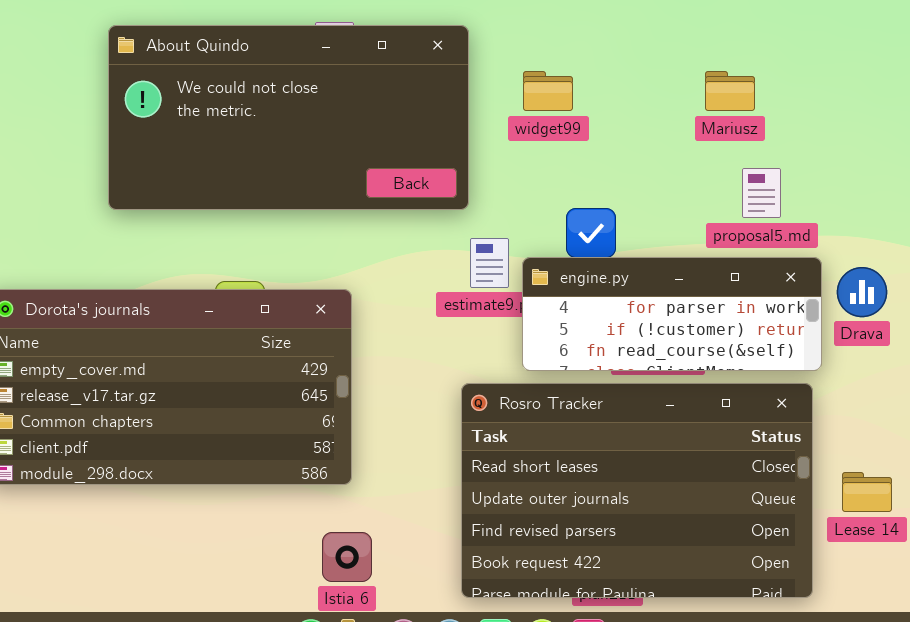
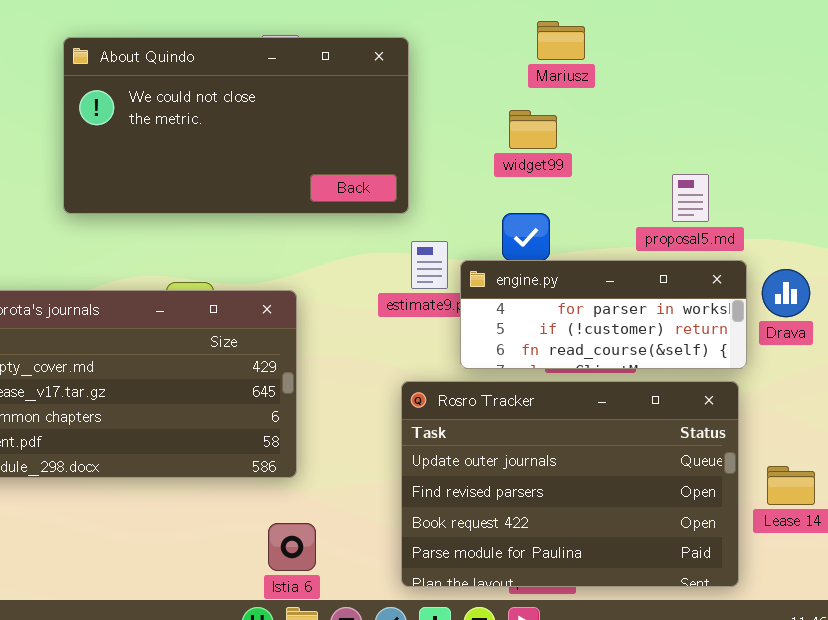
widget99: [523,71,573,111] -> [509,110,557,149], moved
Mariusz: [705,71,755,111] -> [537,21,585,60], moved
Rosro Tracker: [461,383,813,598] -> [401,381,739,587], scrolled down 1 row

